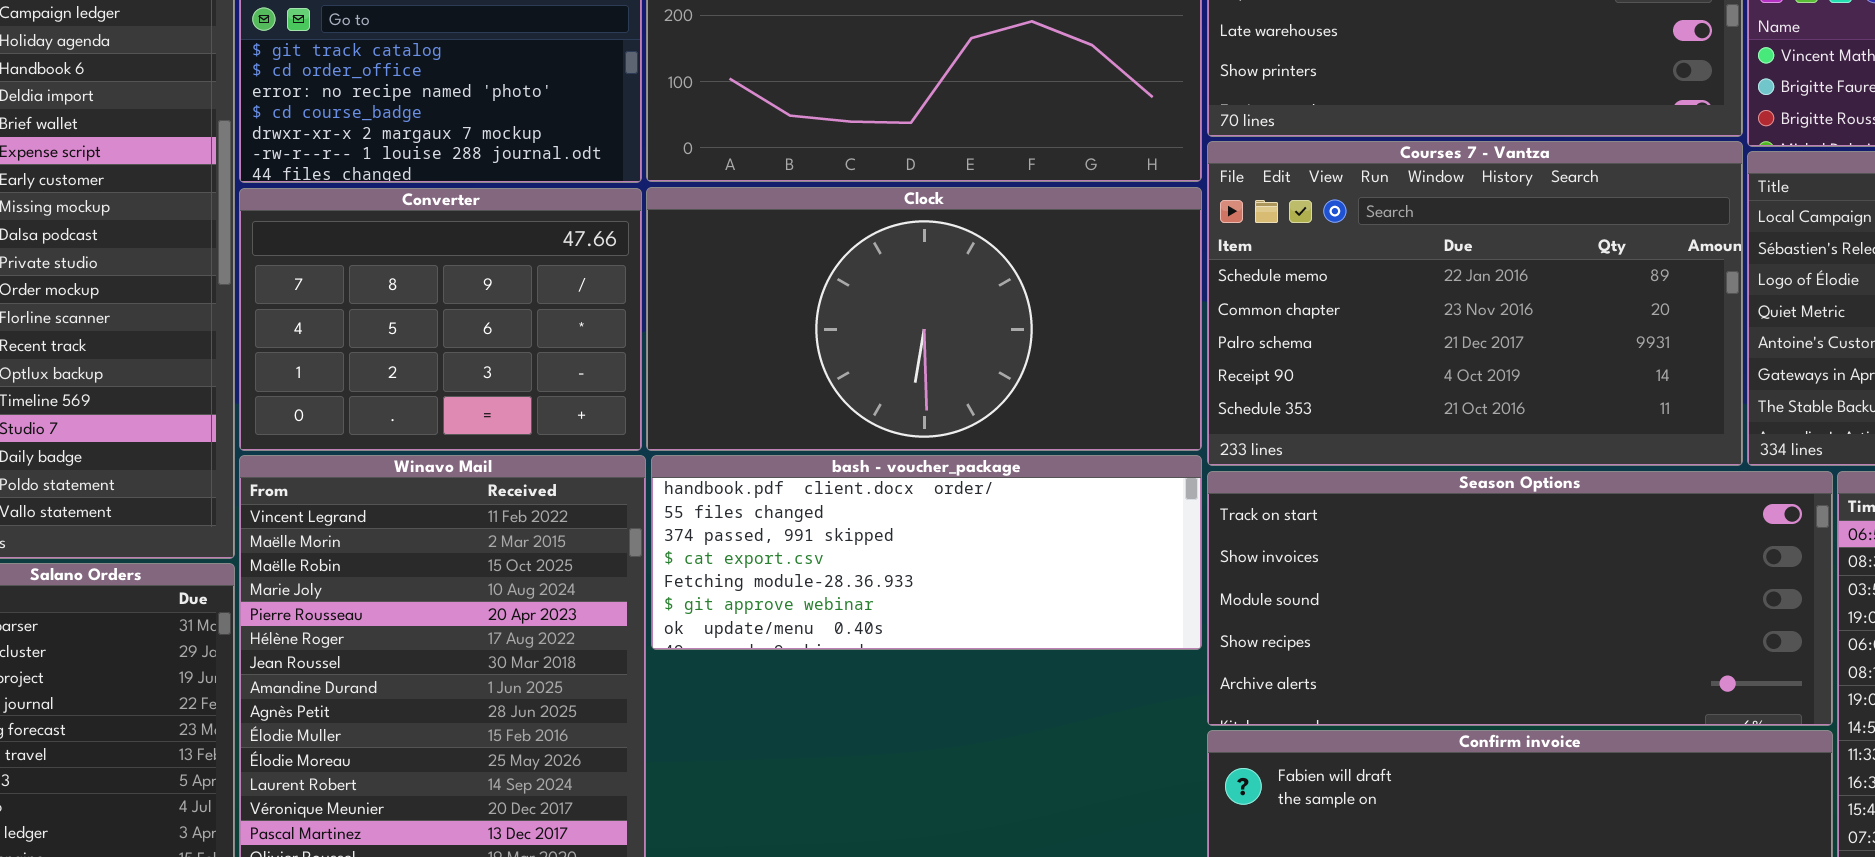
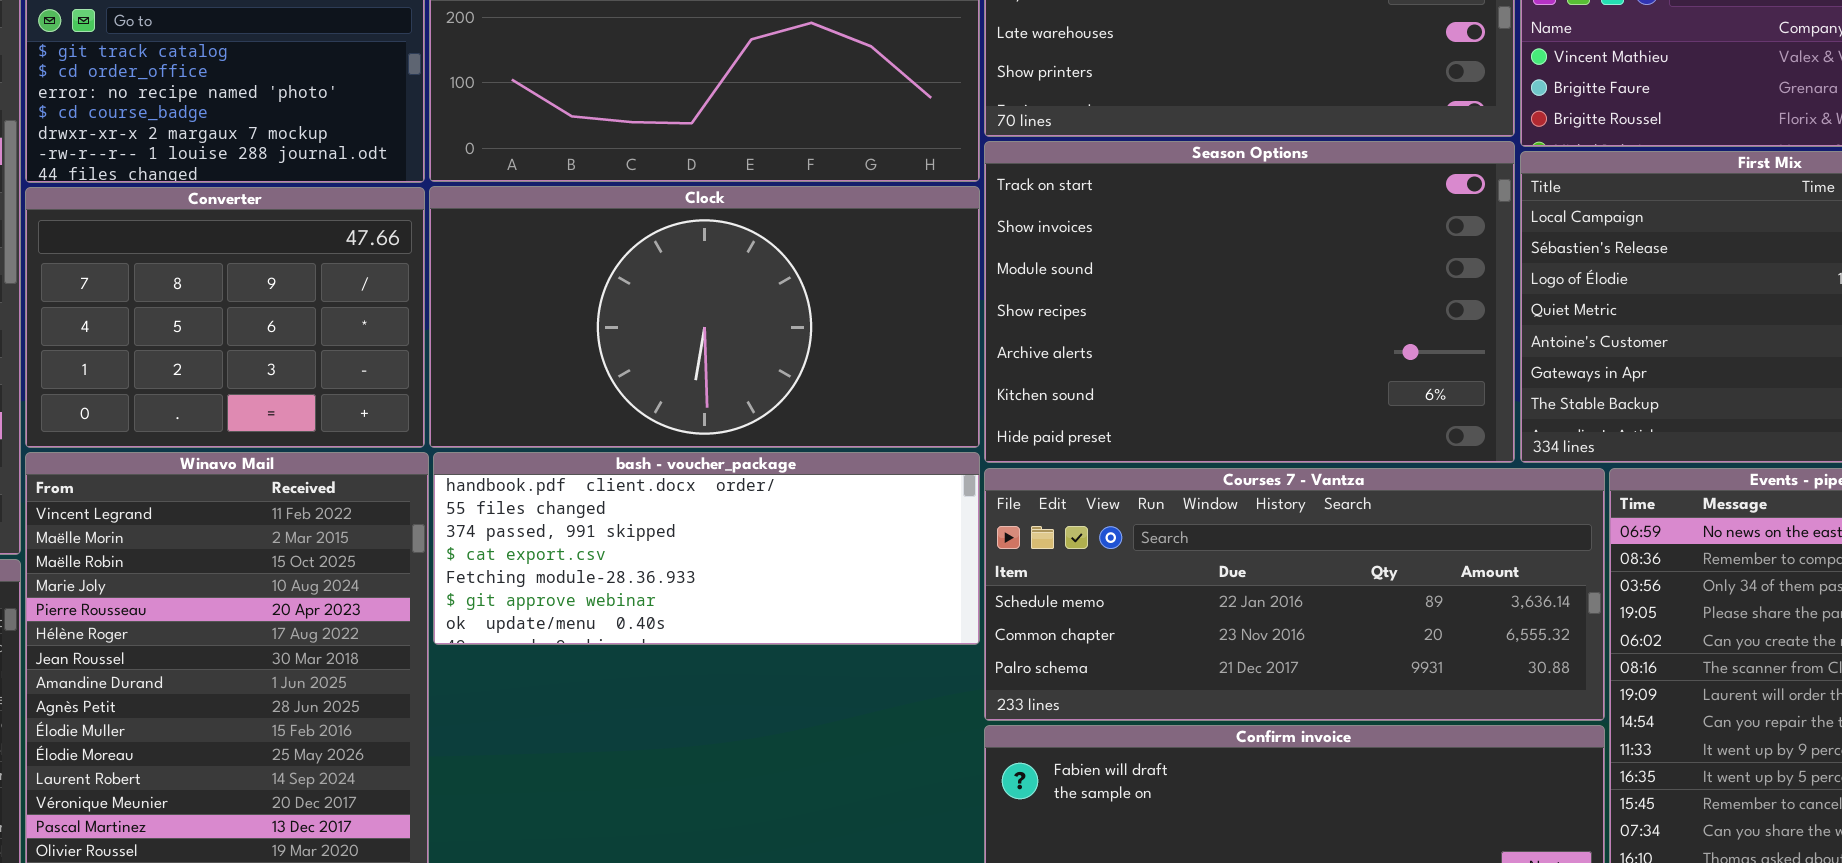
Courses 7 - Vantza: [1207,141,1743,466] -> [984,468,1605,721], moved, resized
Season Options: [1207,471,1833,726] -> [984,141,1515,463], moved, resized

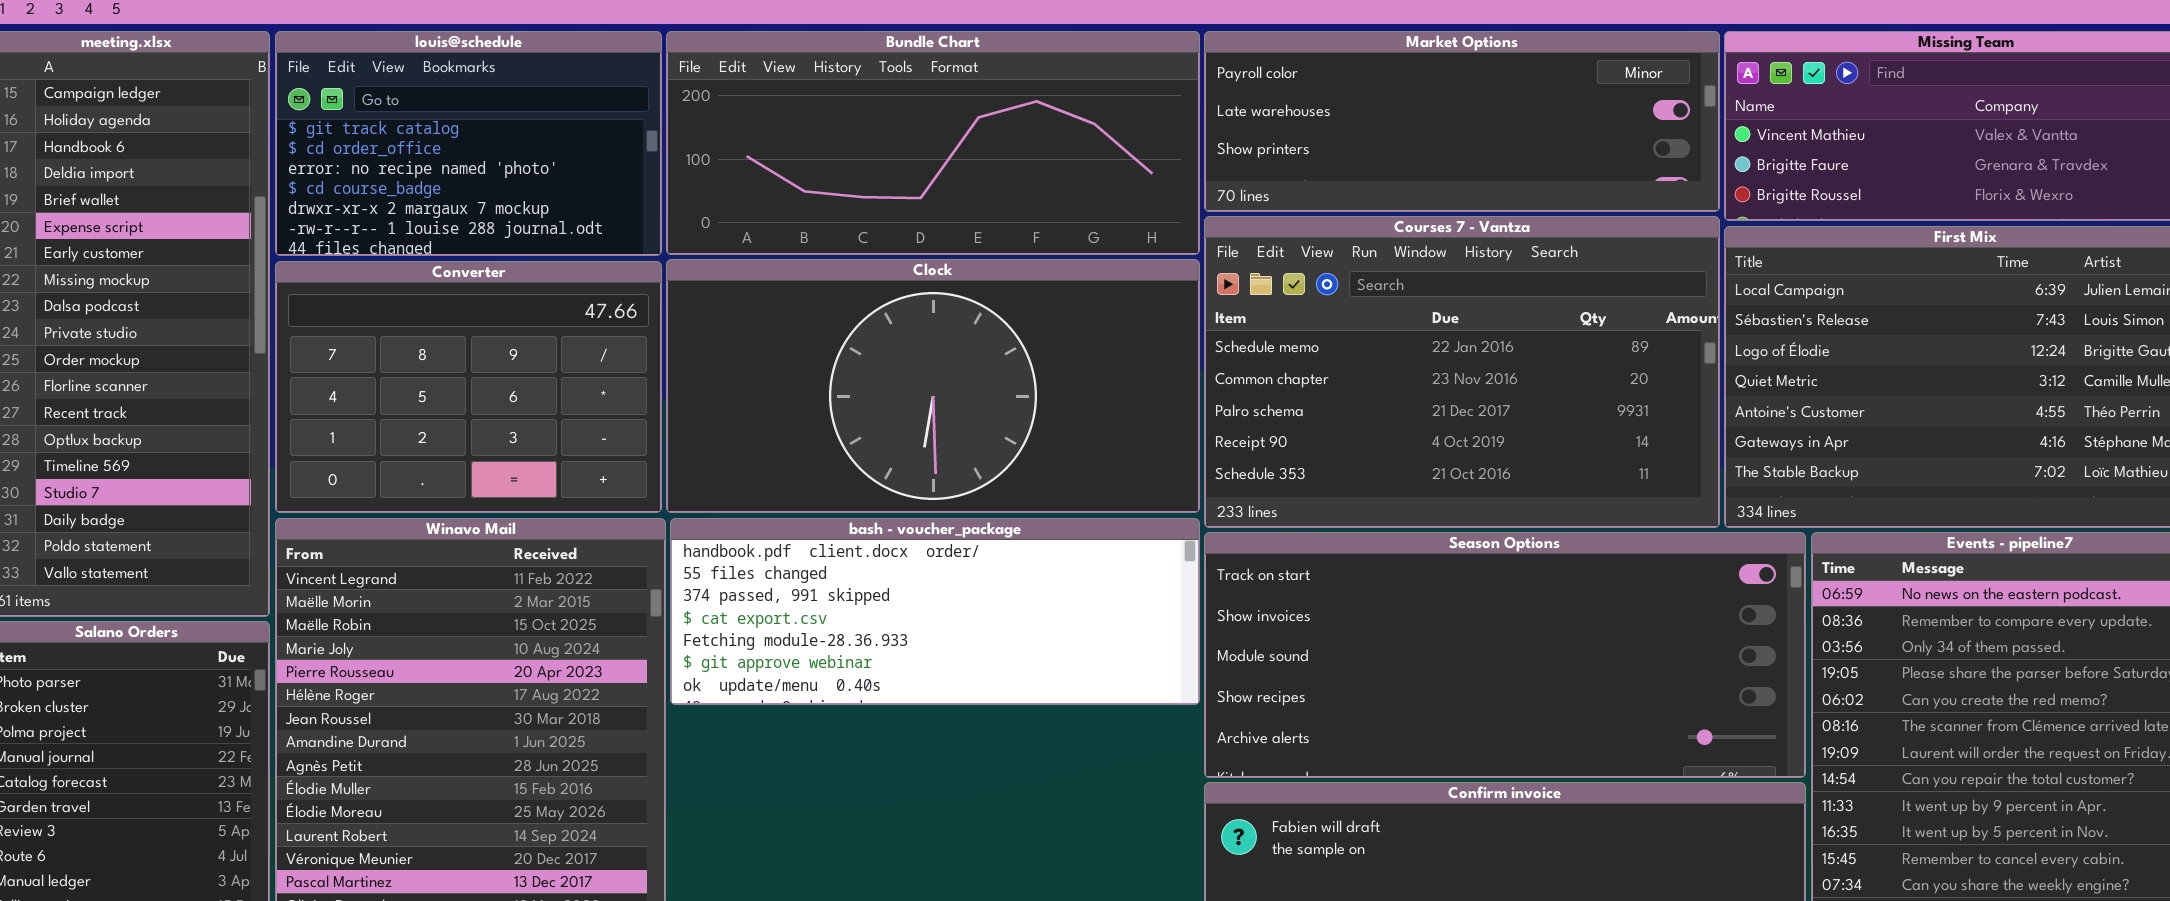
Season Options: [984,141,1515,463] -> [1204,532,1806,778], moved, resized
Courses 7 - Vantza: [984,468,1605,721] -> [1204,216,1720,528], moved, resized

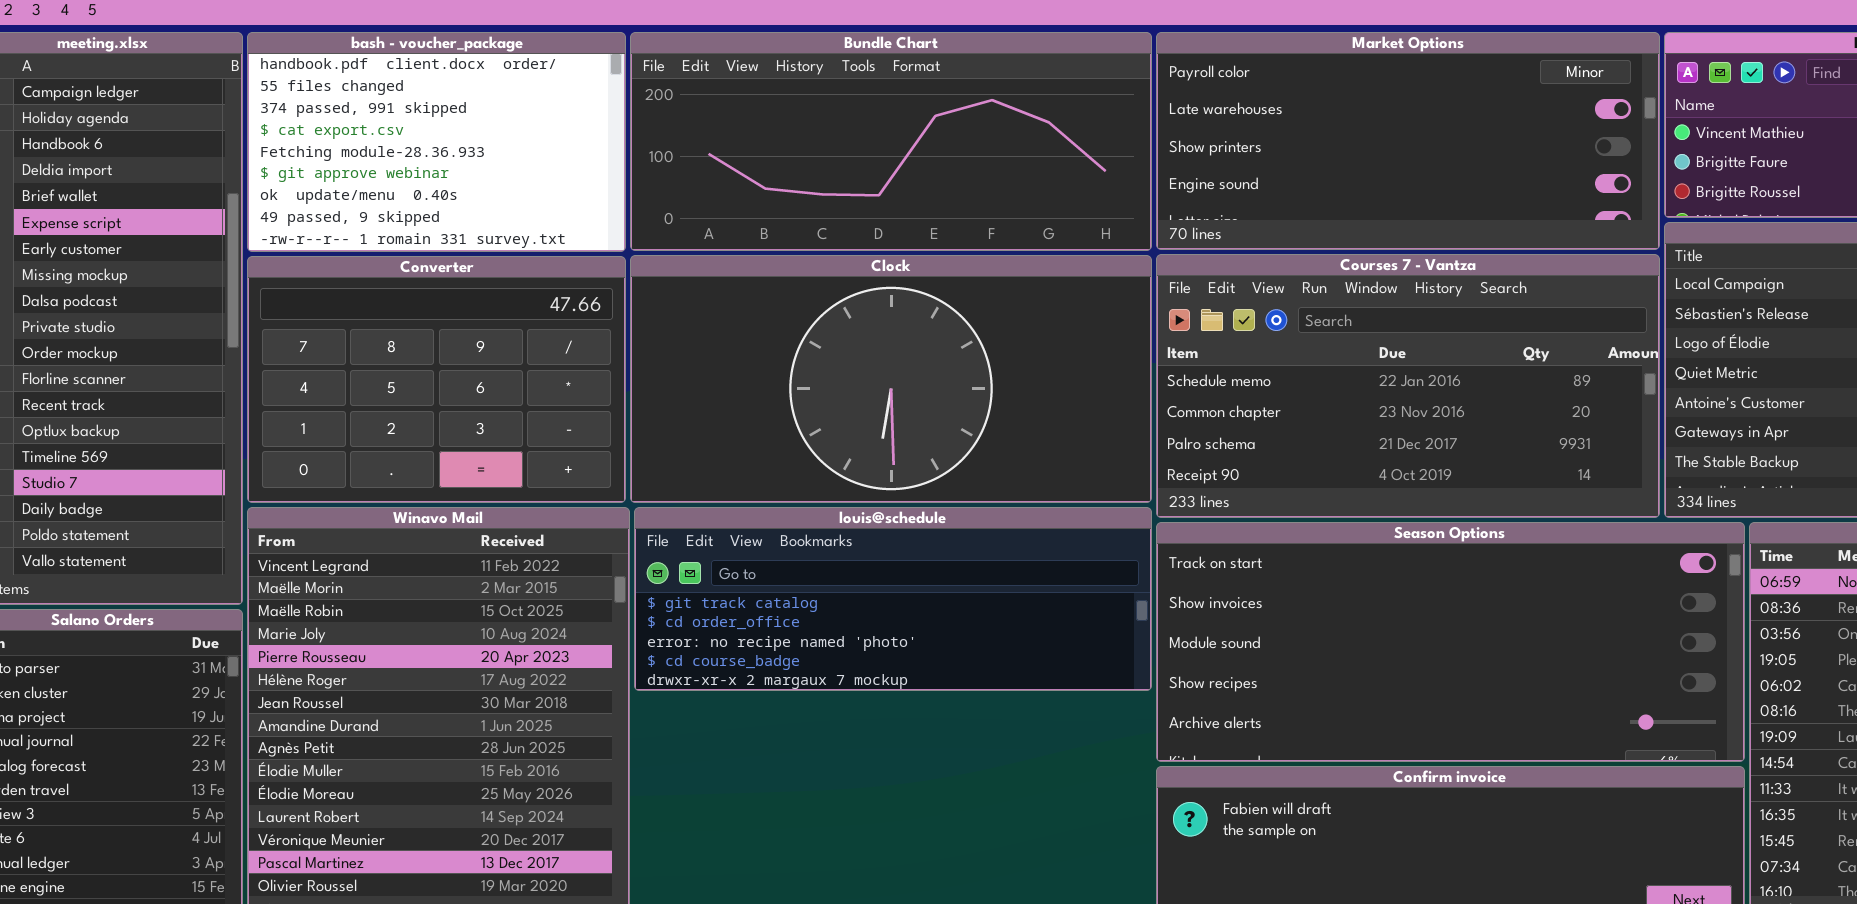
louis@schedule: [275,31,662,256] -> [634,507,1152,691], moved, resized
Market Options: [1204,31,1720,212] -> [1156,32,1660,250], resized
Courses 7 - Vantza: [1204,216,1720,528] -> [1156,254,1660,518], resized
bash - voucher_package: [670,518,1200,705] -> [247,32,626,252], moved, resized

